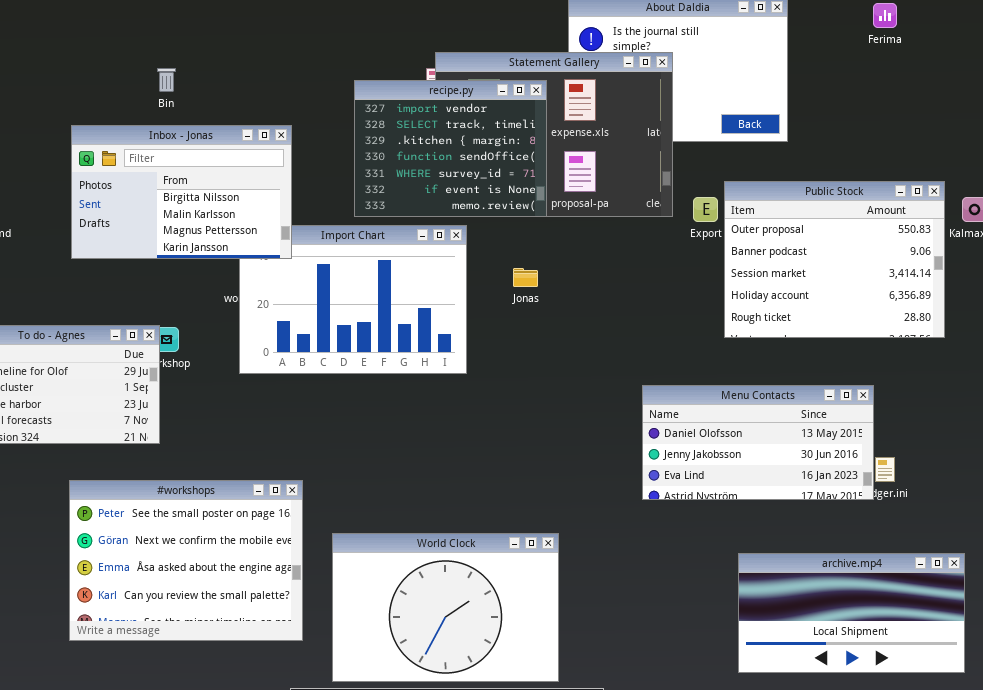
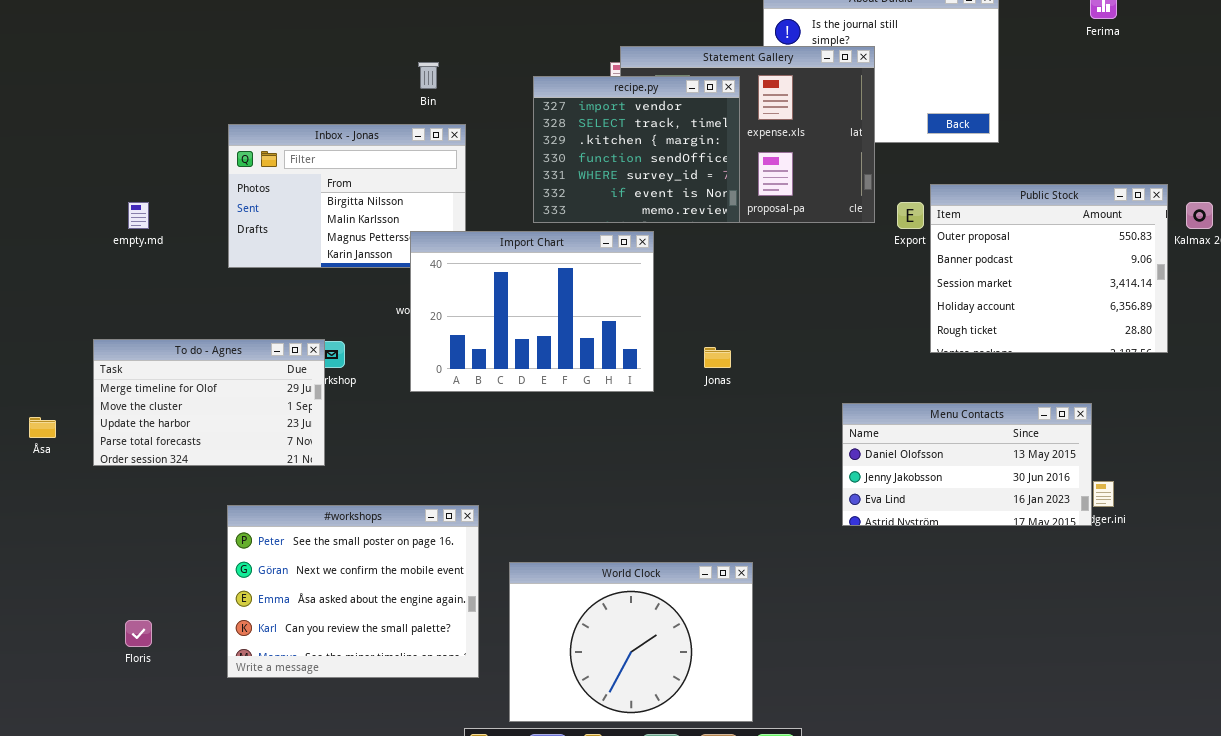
Bin: [157,68,176,92] -> [418,62,439,89], moved
Import Chart: [239,225,467,374] -> [410,231,654,392], raised
Jonas: [513,268,538,287] -> [704,347,731,368], moved
archive.mp4: [738,553,965,673] -> none, closed

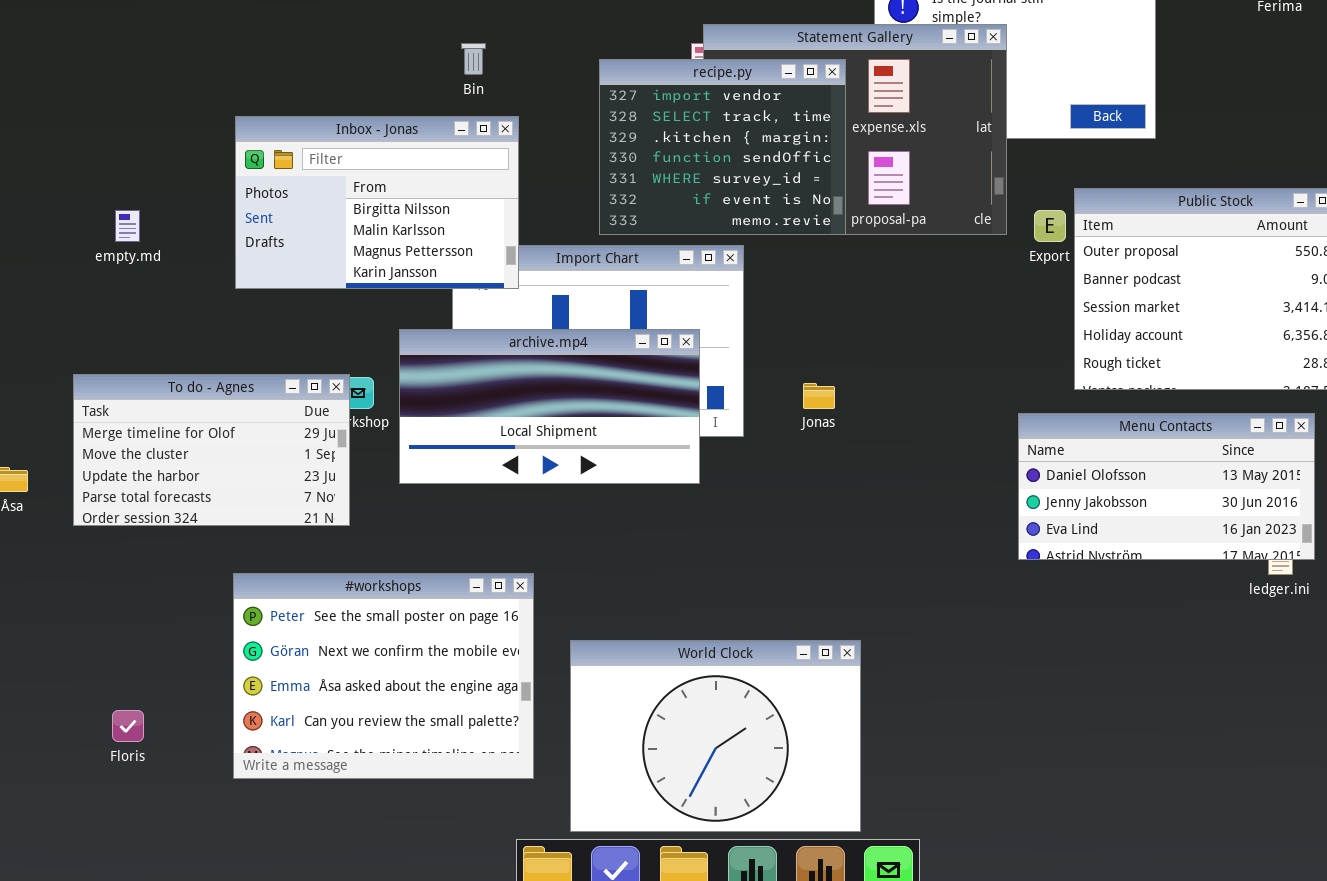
Inbox - Jonas: [228,124,466,268] -> [235,116,519,289], raised
archive.mp4: none -> [399,329,700,484], opened
Menu Contacts: [842,403,1092,526] -> [1018,413,1315,560], moved

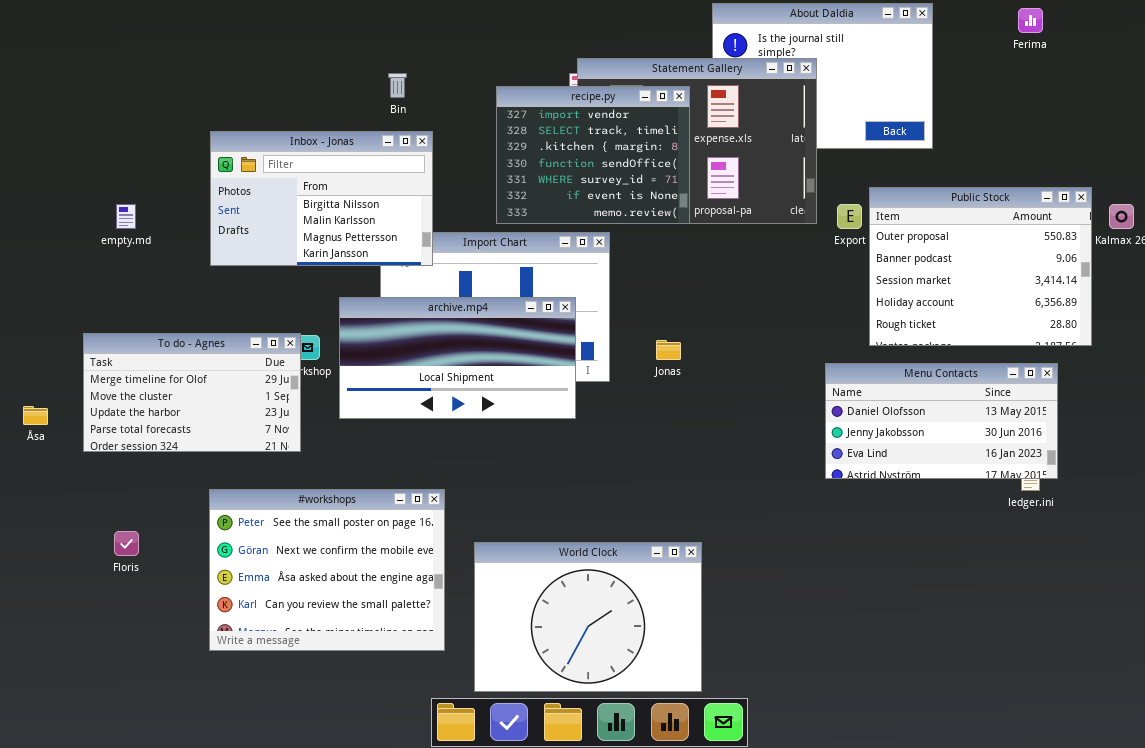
Floris: [112,710,144,742] -> [114,531,139,556], moved

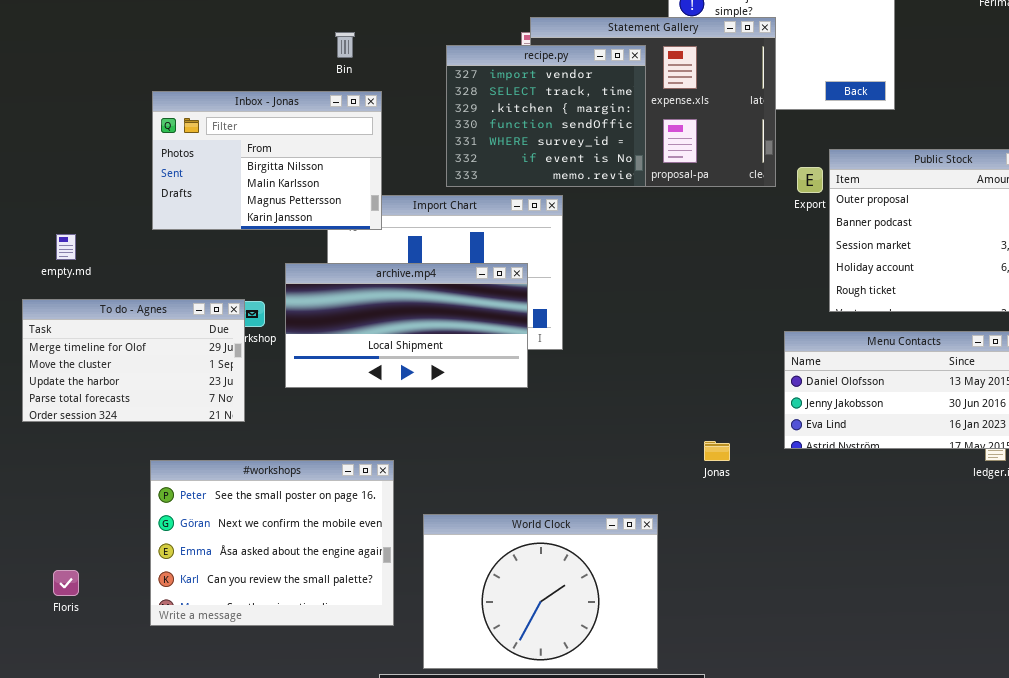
empty.md: [116,204,136,229] -> [56,234,76,260], moved
Jonas: [656,340,681,360] -> [704,441,730,461], moved
Floris: [114,531,139,556] -> [53,570,79,596], moved

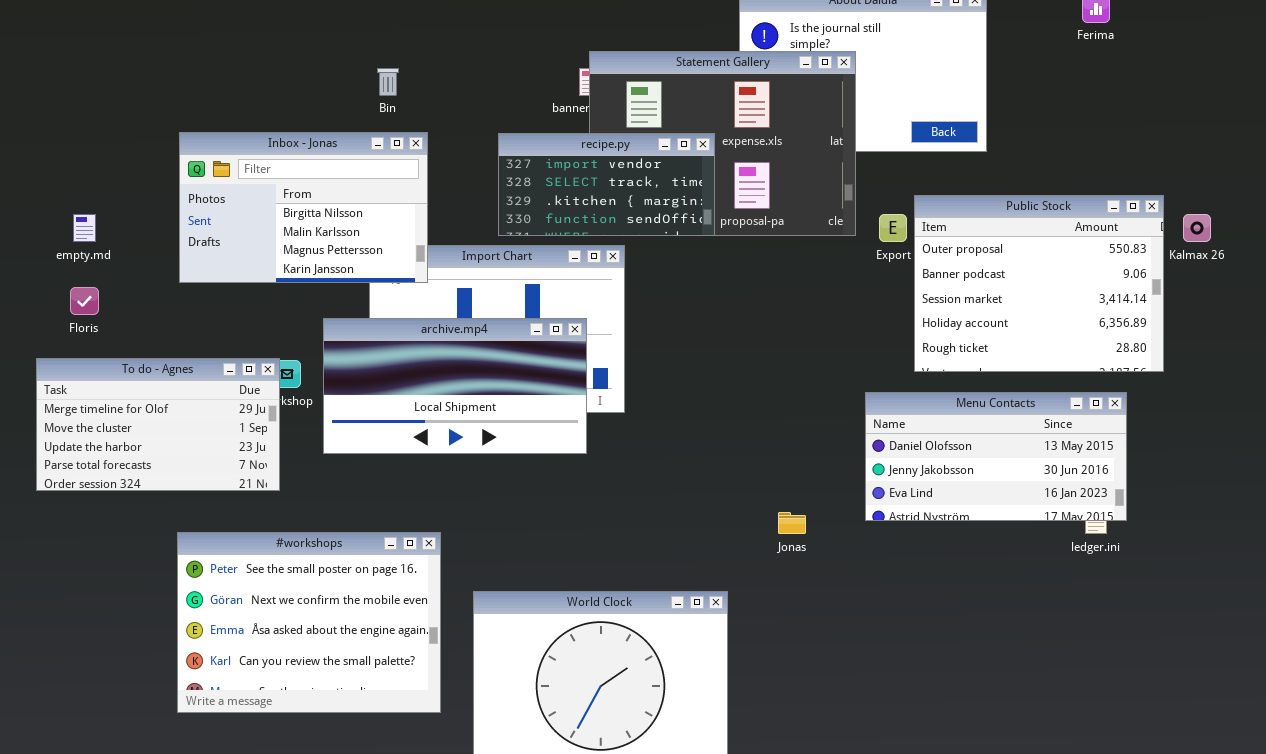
recipe.py: [446,45,646,187] -> [498,133,715,236], resized
empty.md: [56,234,76,260] -> [73,214,96,242], moved
Floris: [53,570,79,596] -> [70,287,99,315], moved

